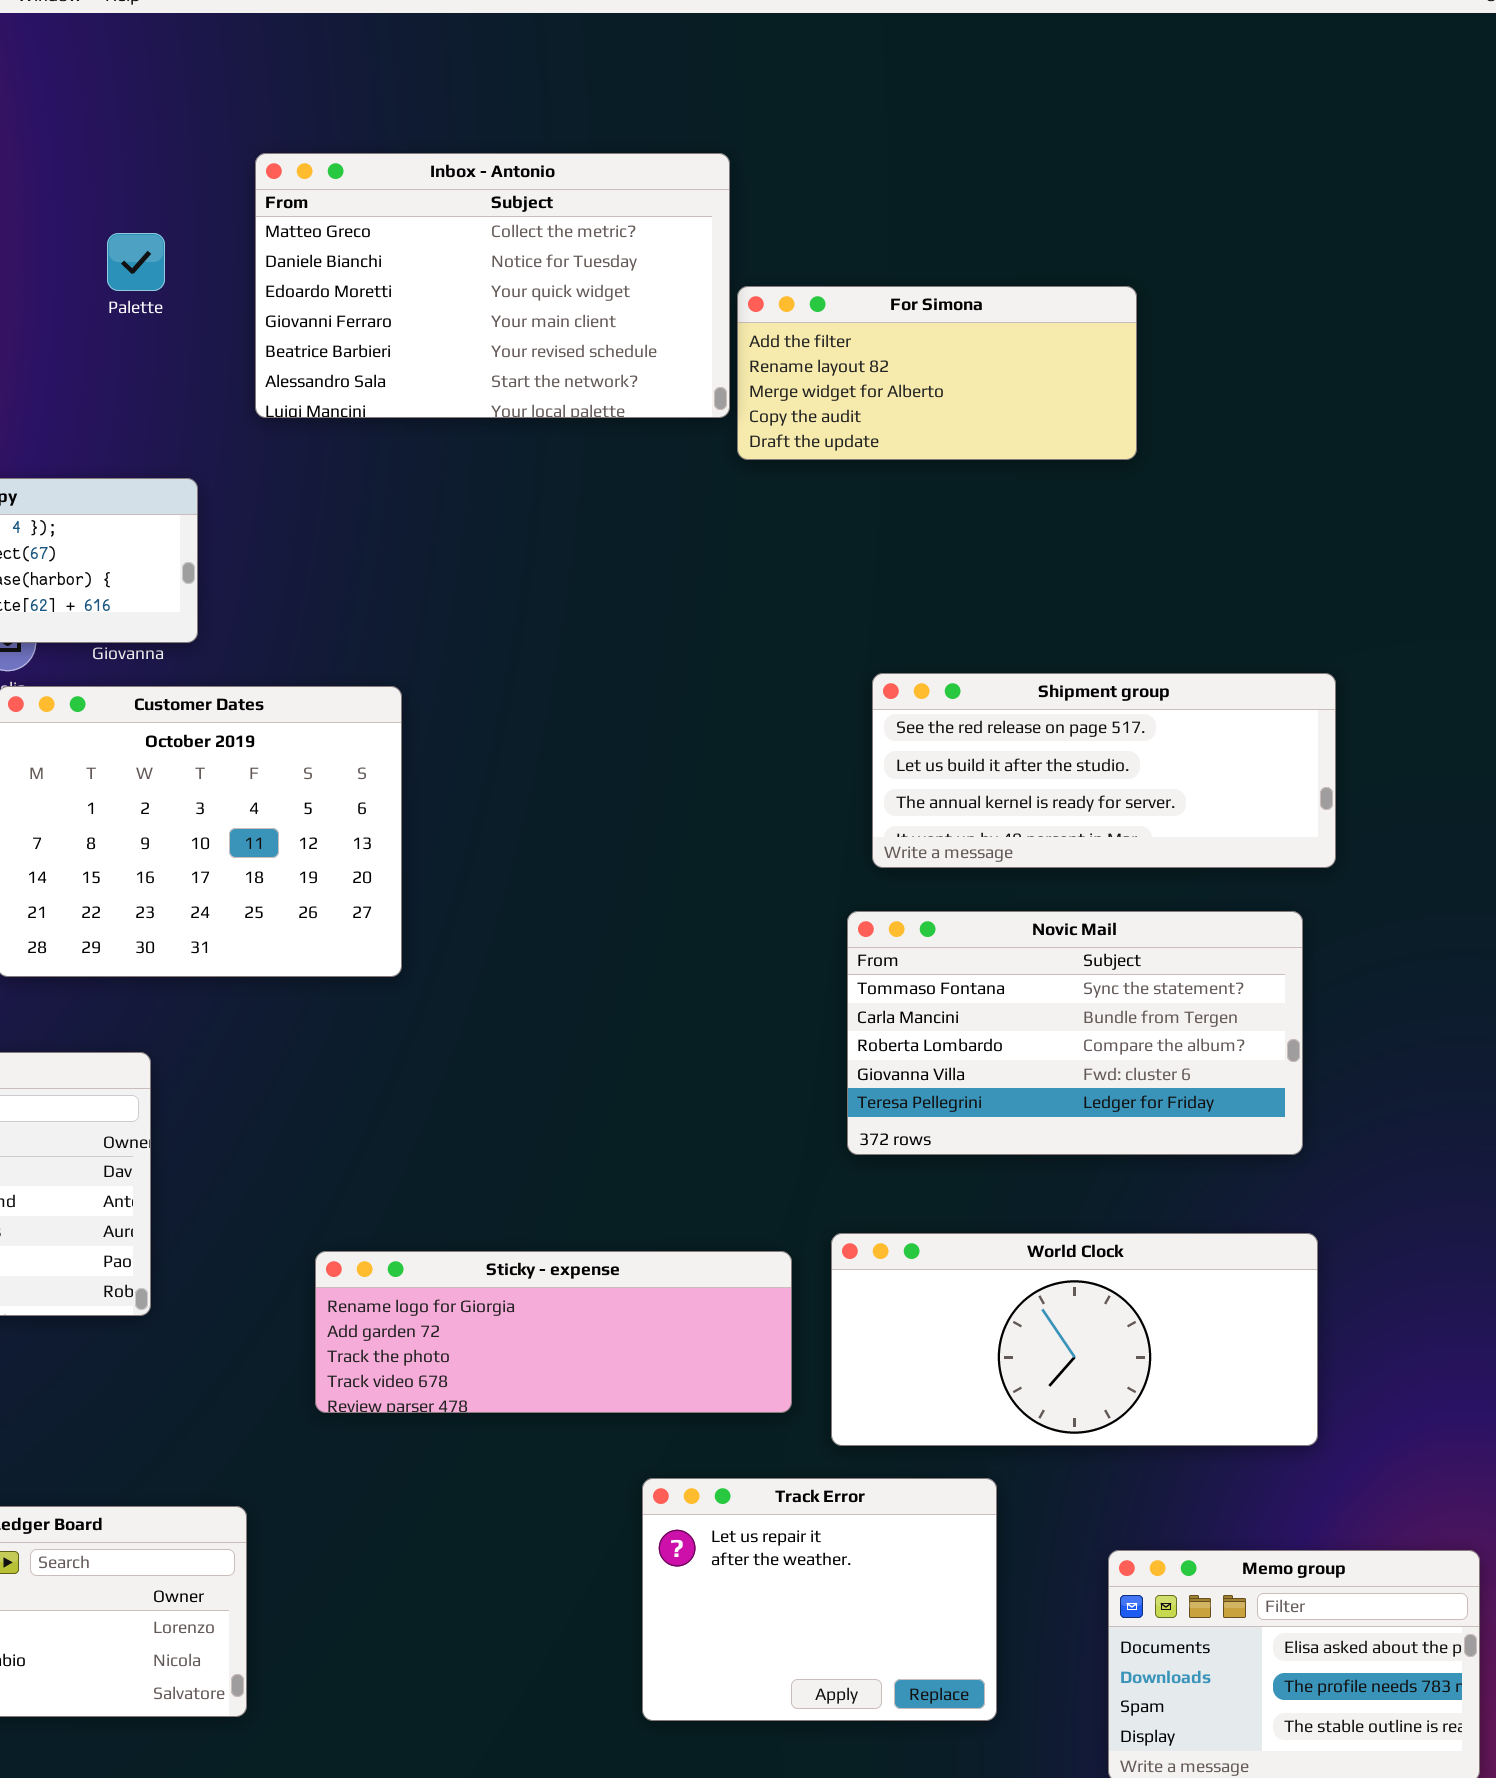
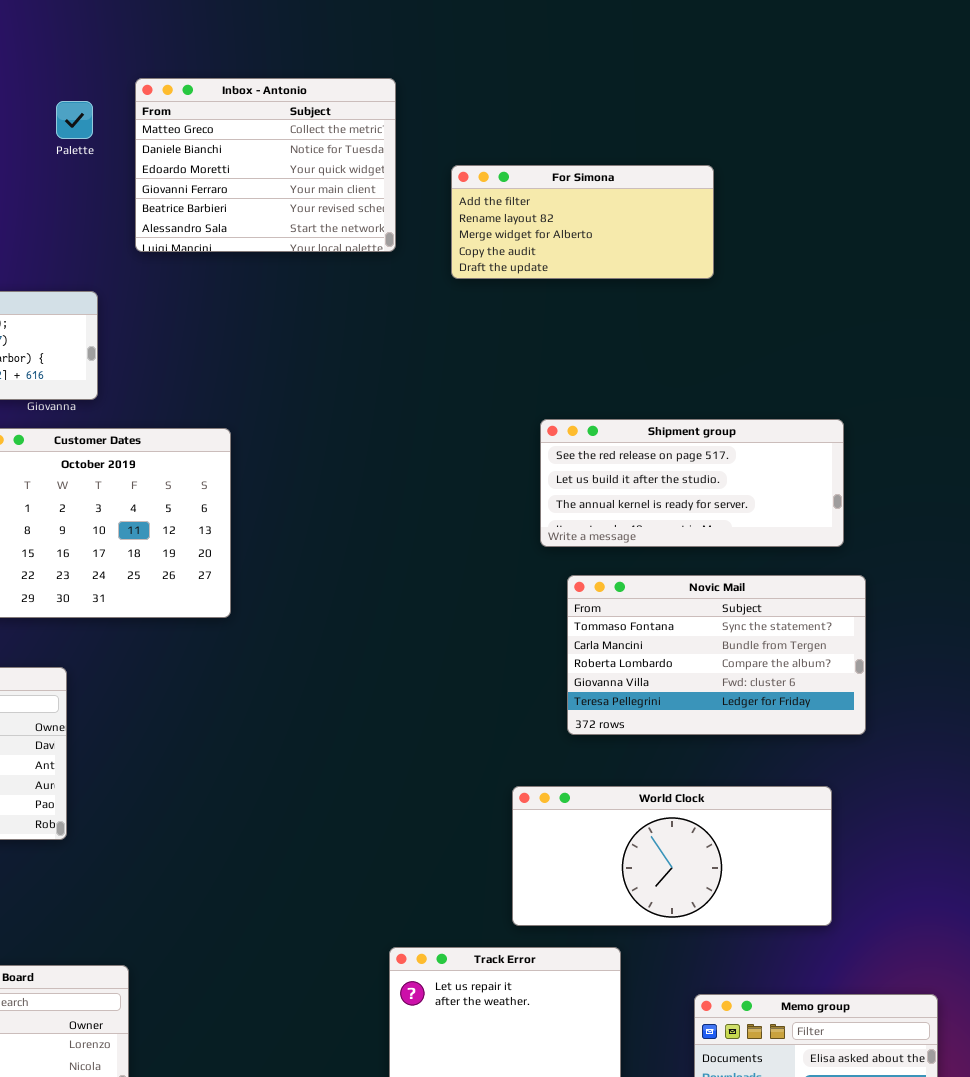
Inbox - Antonio: [255,153,730,418] -> [135,78,396,252], resized
Palette: [107,233,165,291] -> [56,101,93,139], moved
Novic Mail: [847,911,1303,1155] -> [567,575,866,735], moved
Sticky - expense: [315,1251,792,1413] -> none, closed

